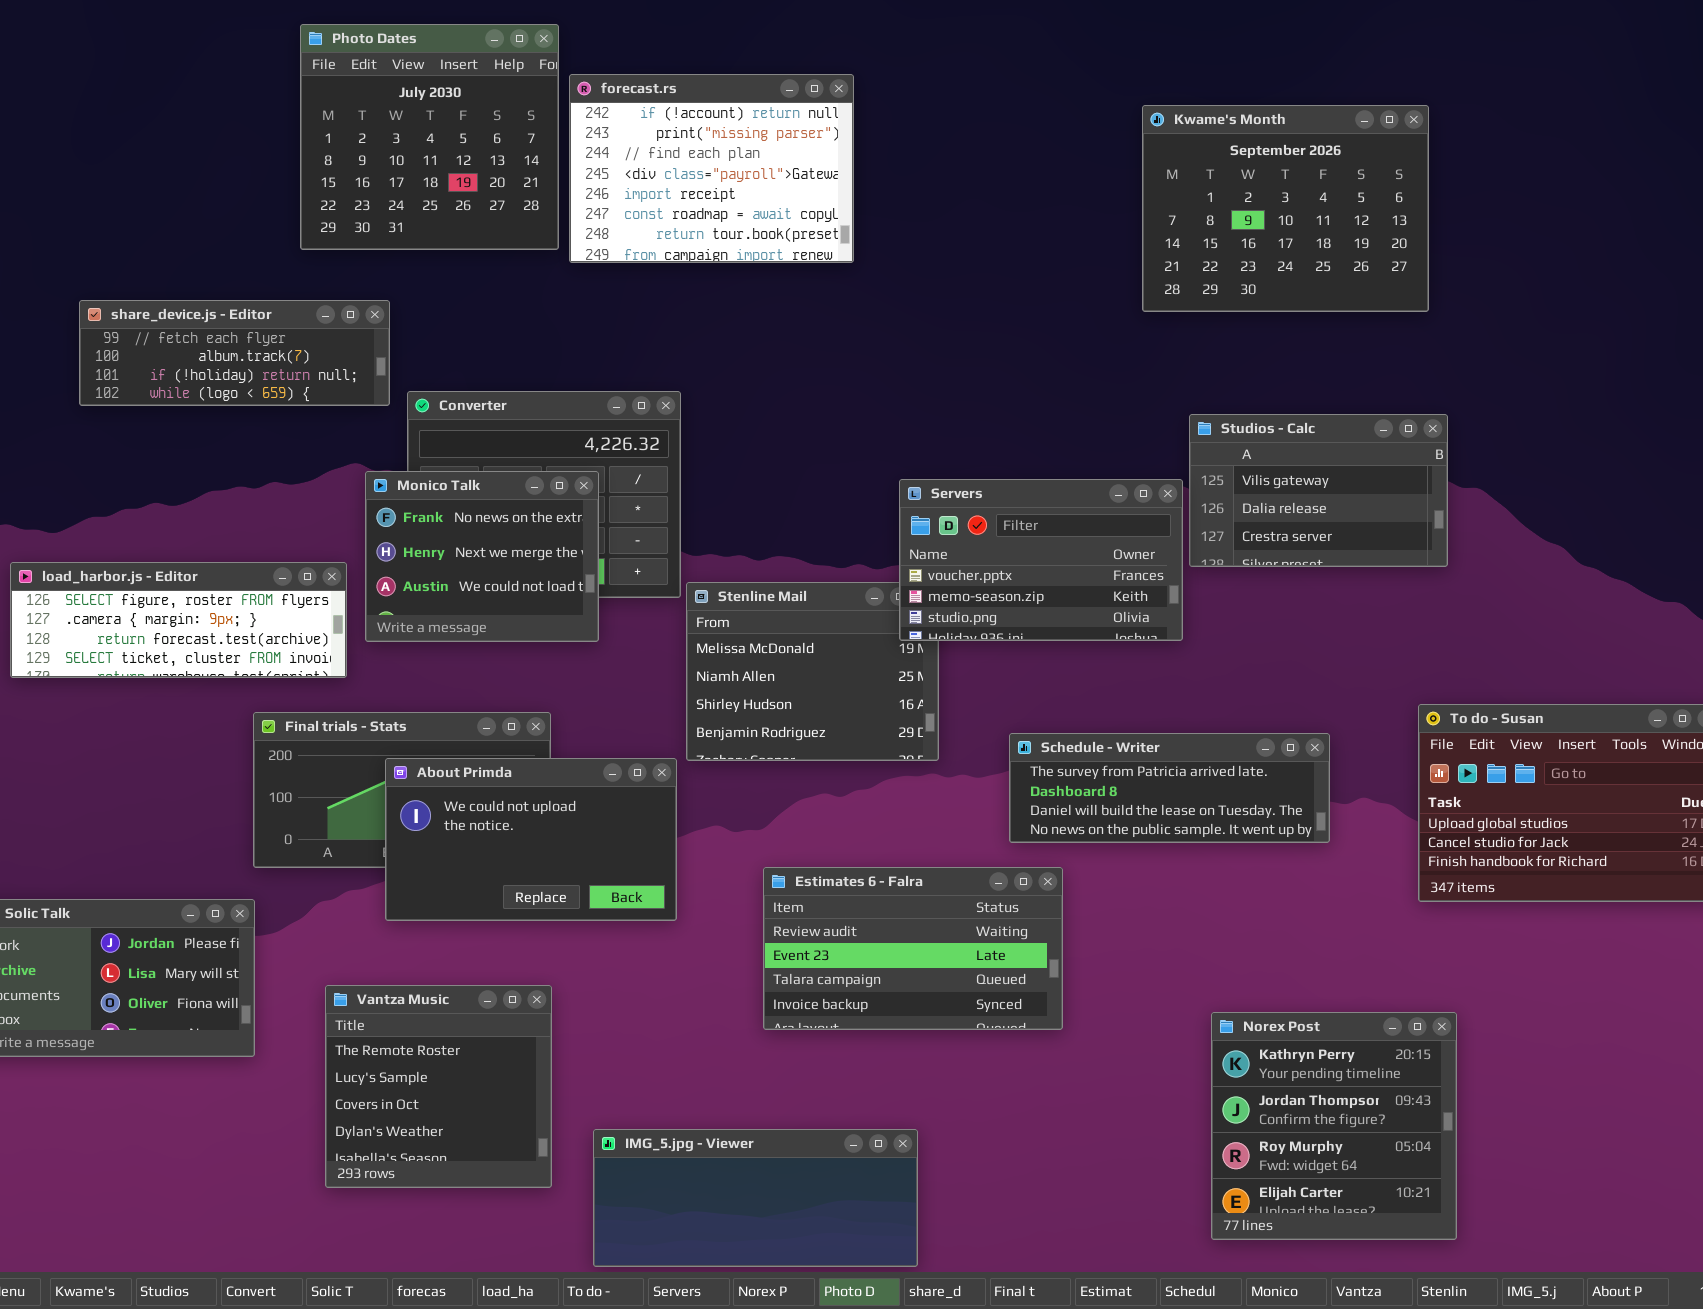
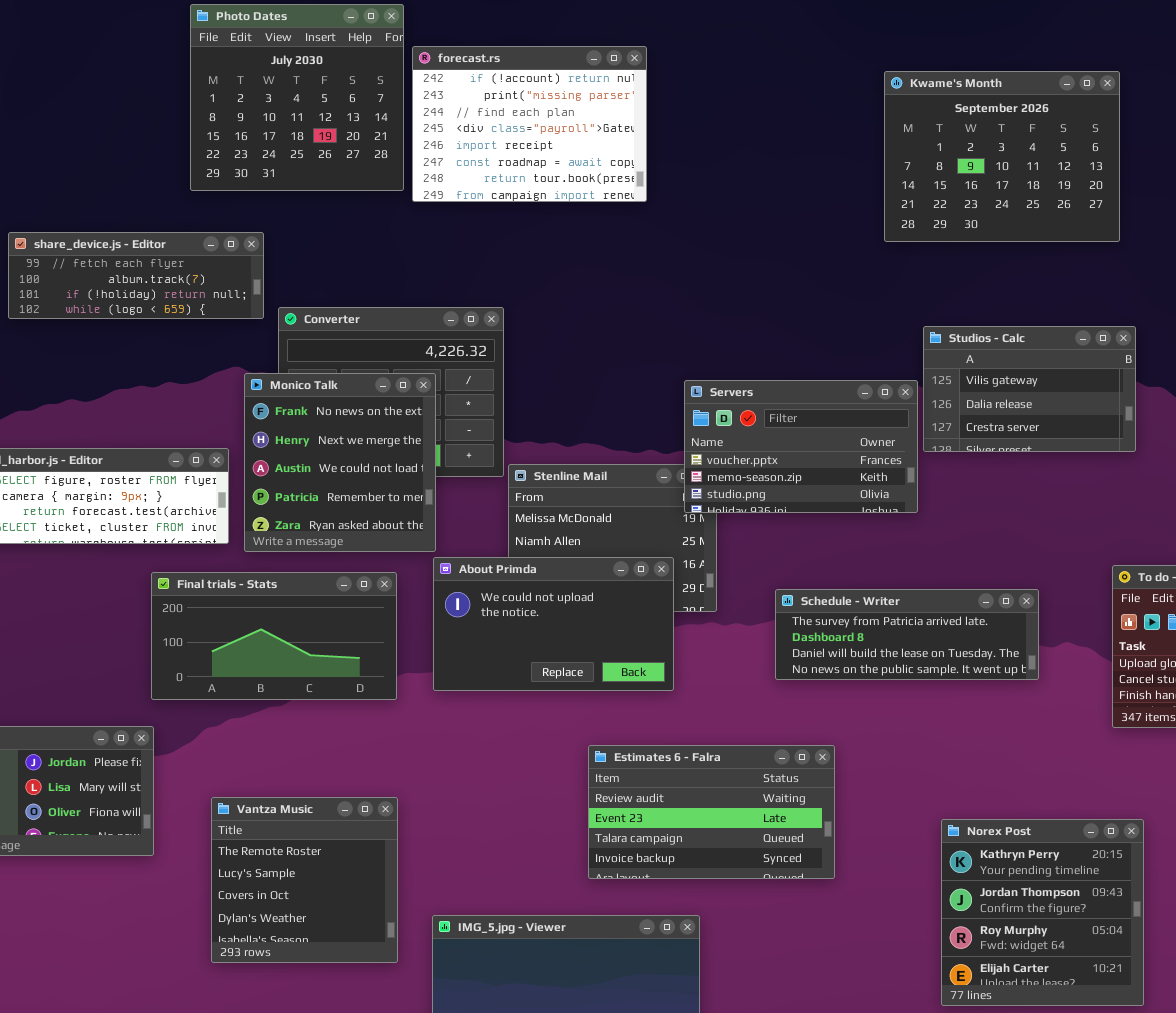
Monico Talk: [365,471,599,642] -> [244,373,436,552], resized
About Primda: [385,758,677,921] -> [433,557,674,691], moved
Estimates 6 - Falra: [763,867,1063,1030] -> [588,745,835,879], moved

